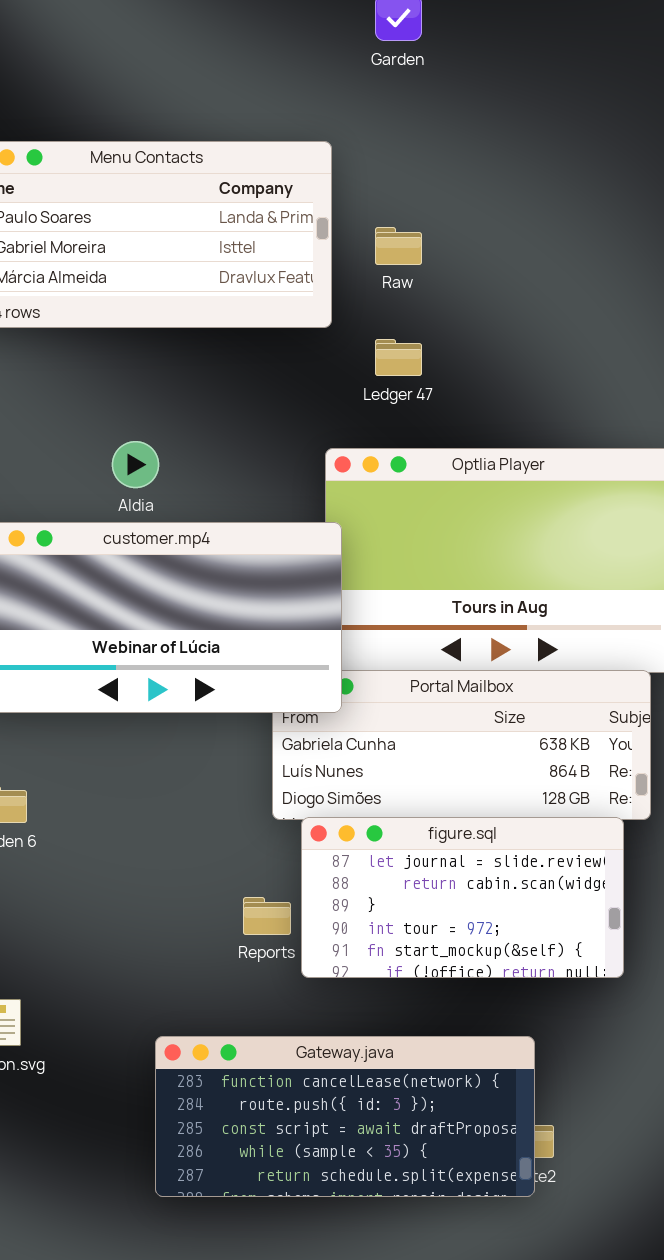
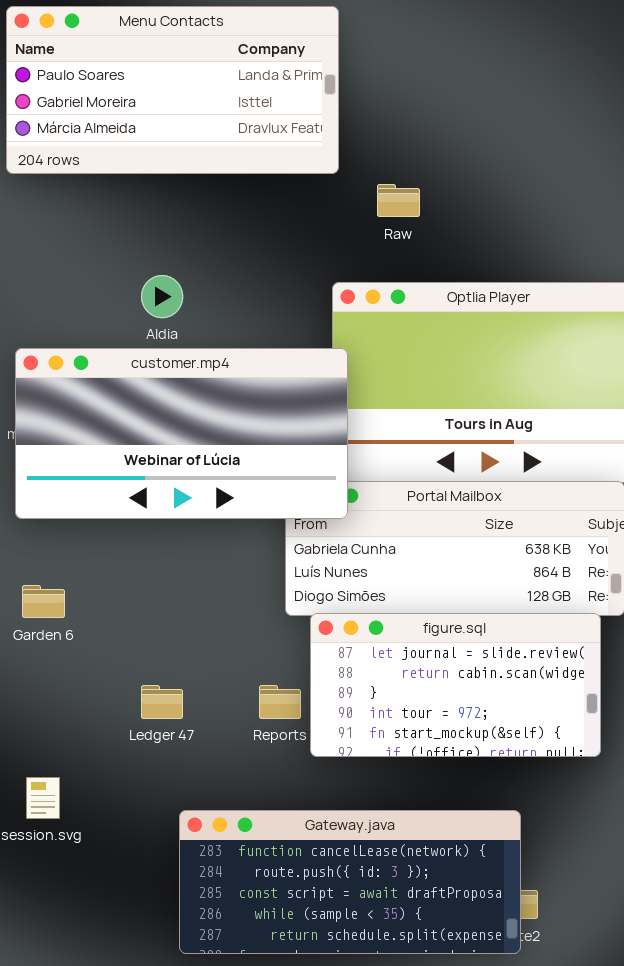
Raw: [375,227,422,265] -> [377,184,420,217], moved
Ledger 47: [375,339,422,376] -> [141,685,183,719], moved

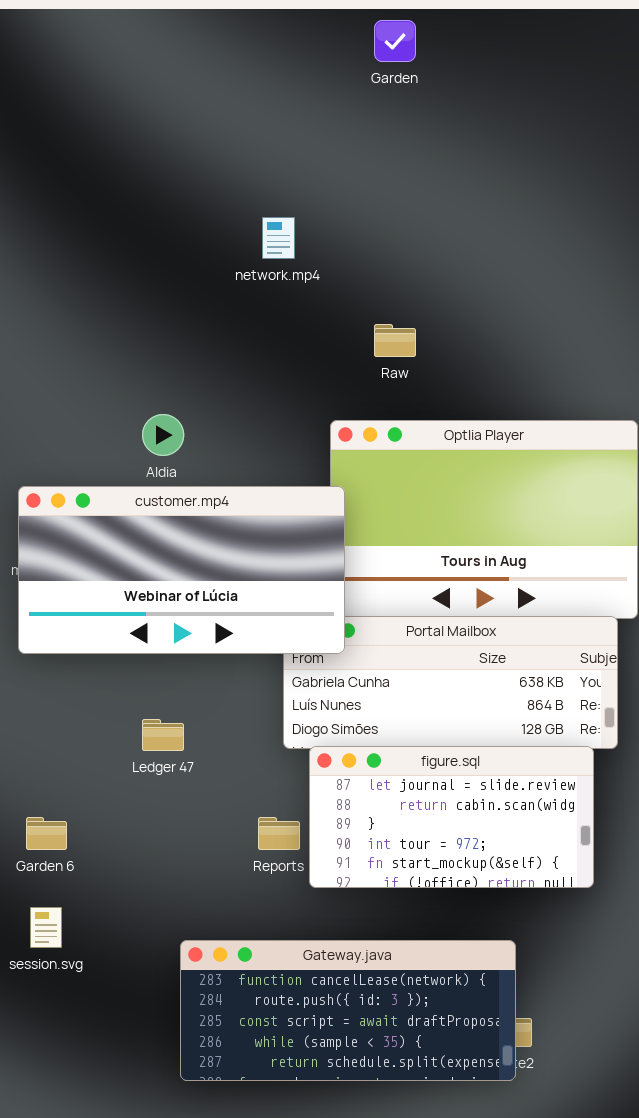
Menu Contacts: [6,6,339,174] -> none, closed
Garden 6: [22,585,65,618] -> [26,817,67,850], moved
Ledger 47: [141,685,183,719] -> [142,719,184,751], moved

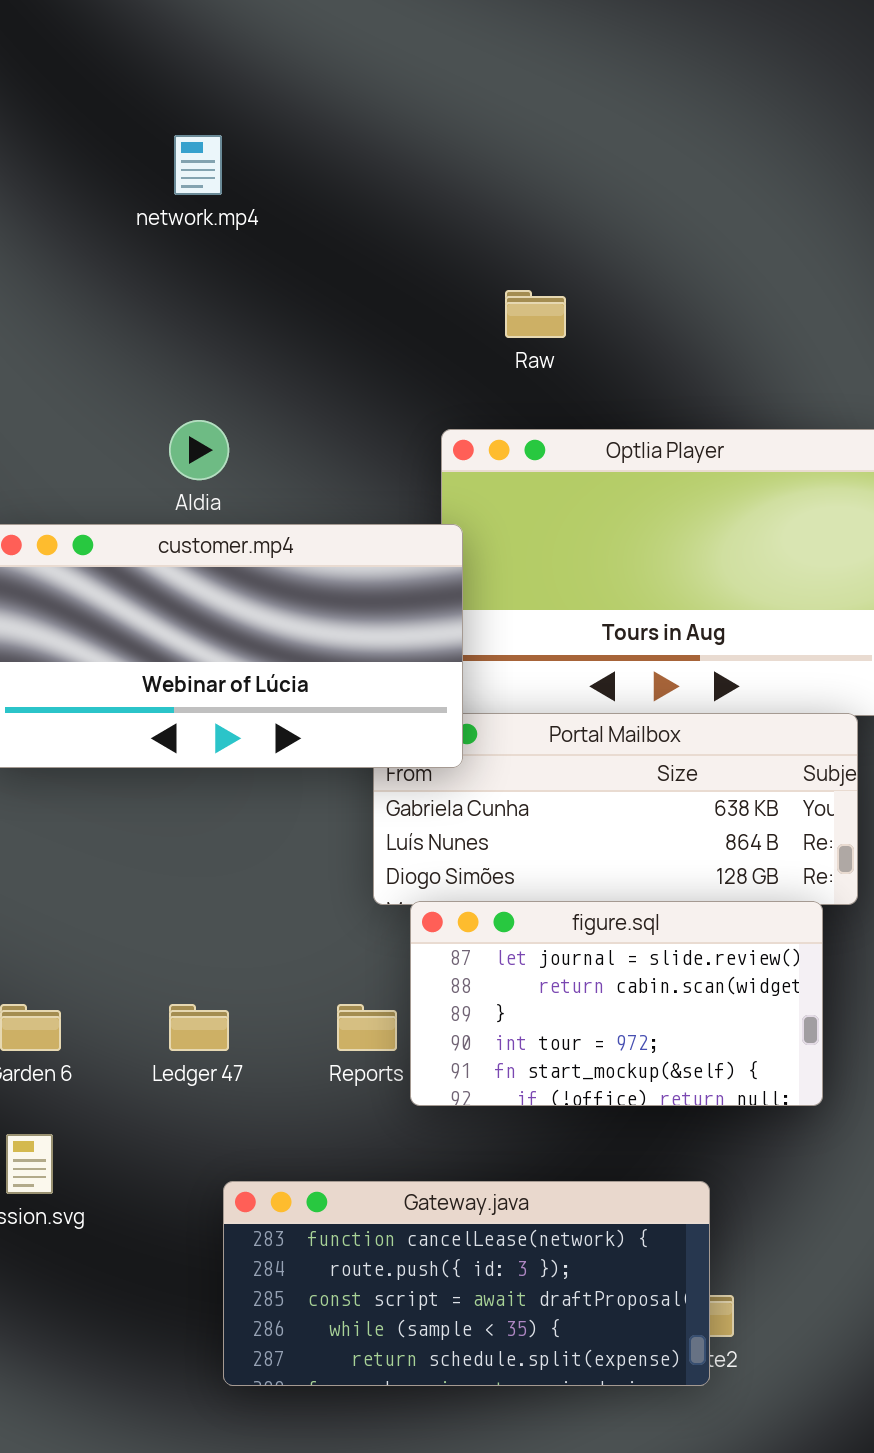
network.mp4: [262,217,295,259] -> [174,135,222,195], moved
Ledger 47: [142,719,184,751] -> [169,1004,229,1051], moved

